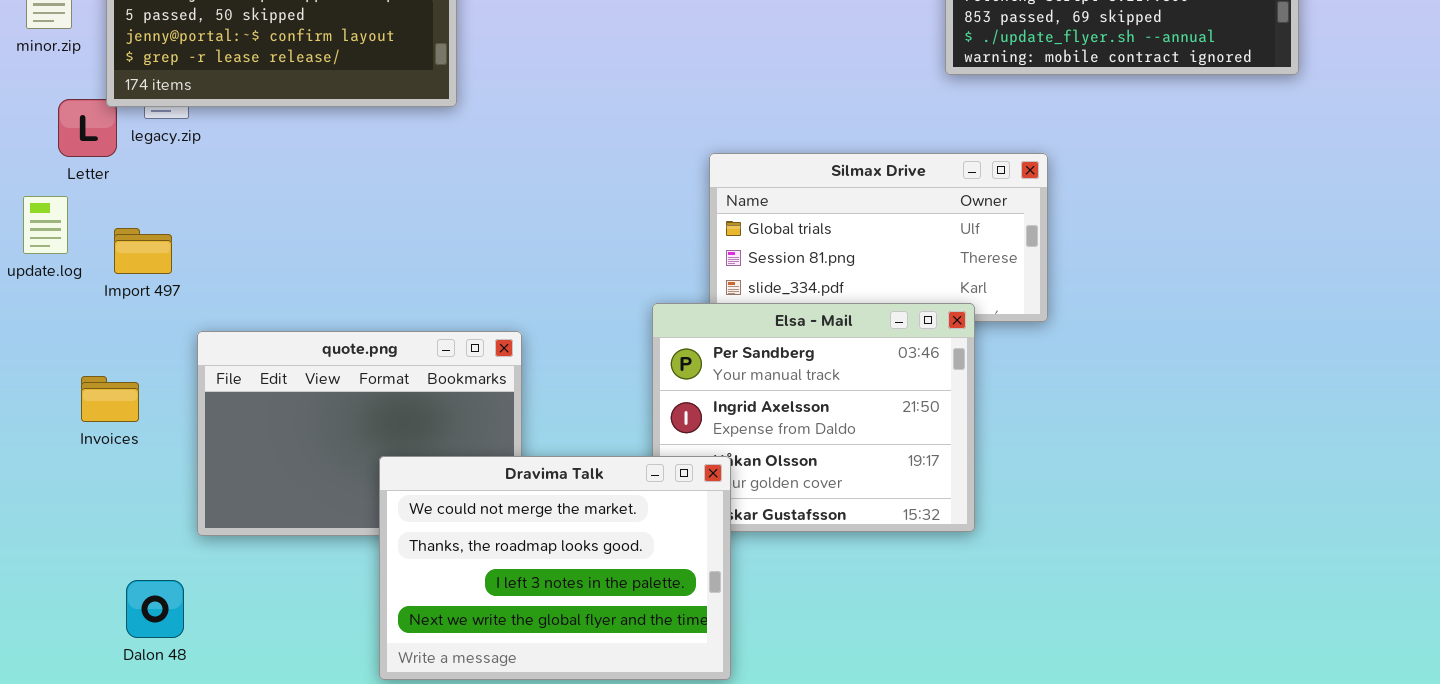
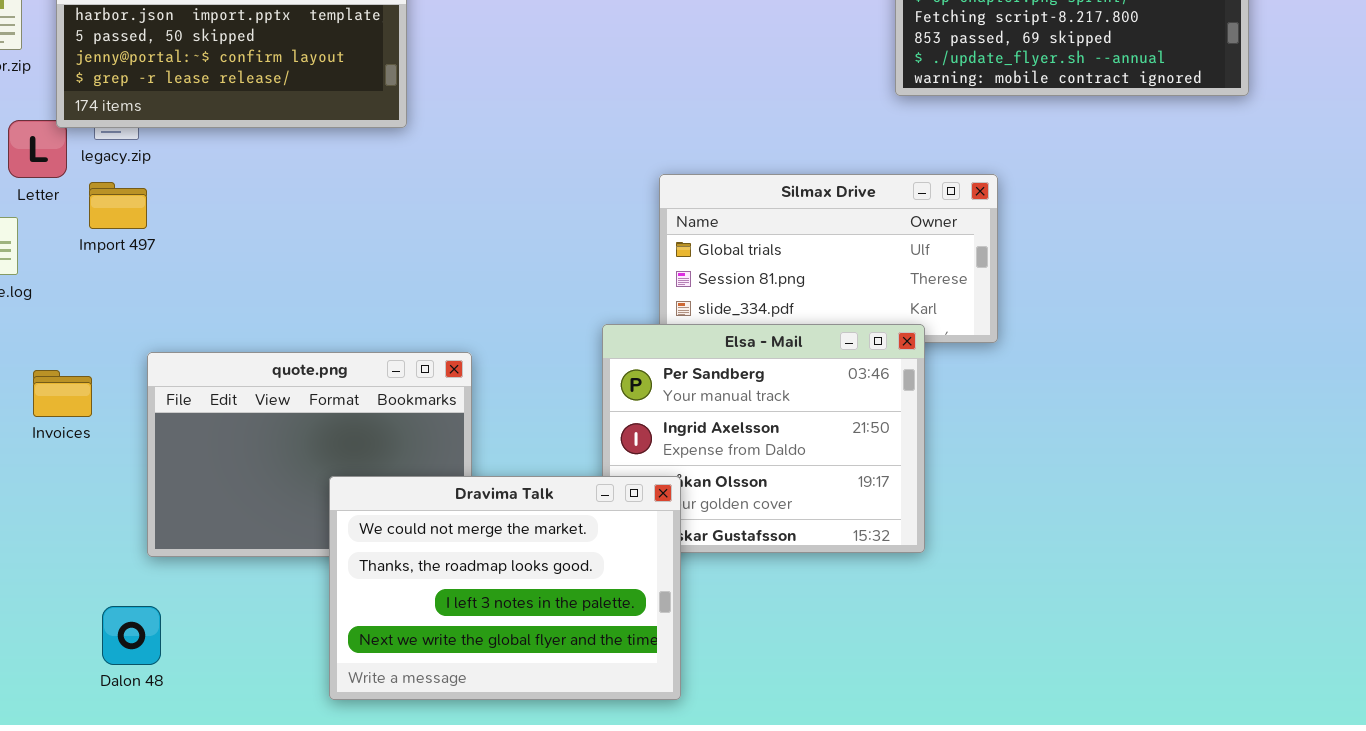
Import 497: [114,228,172,274] -> [89,182,147,229], moved
Invoices: [81,376,139,422] -> [33,370,92,417], moved
Dalon 48: [126,580,184,638] -> [102,606,161,665], moved

